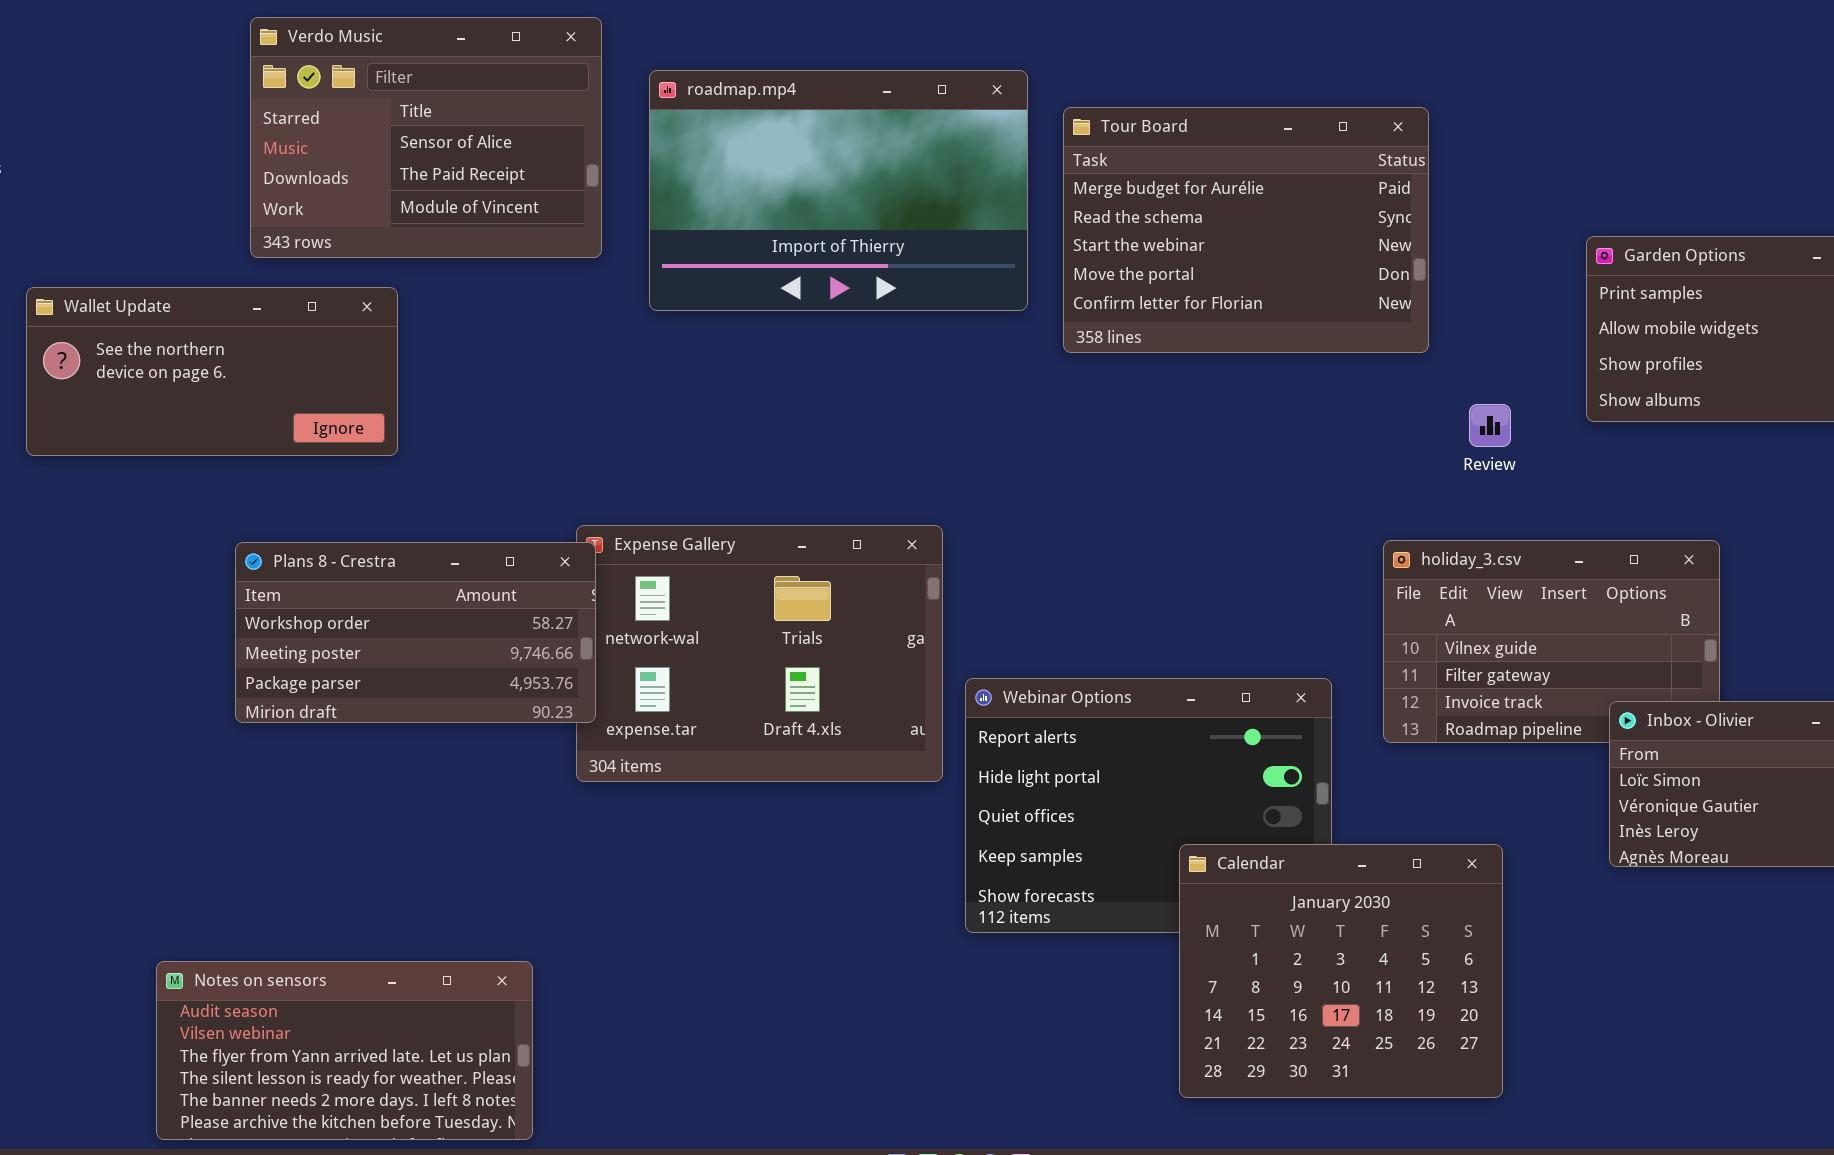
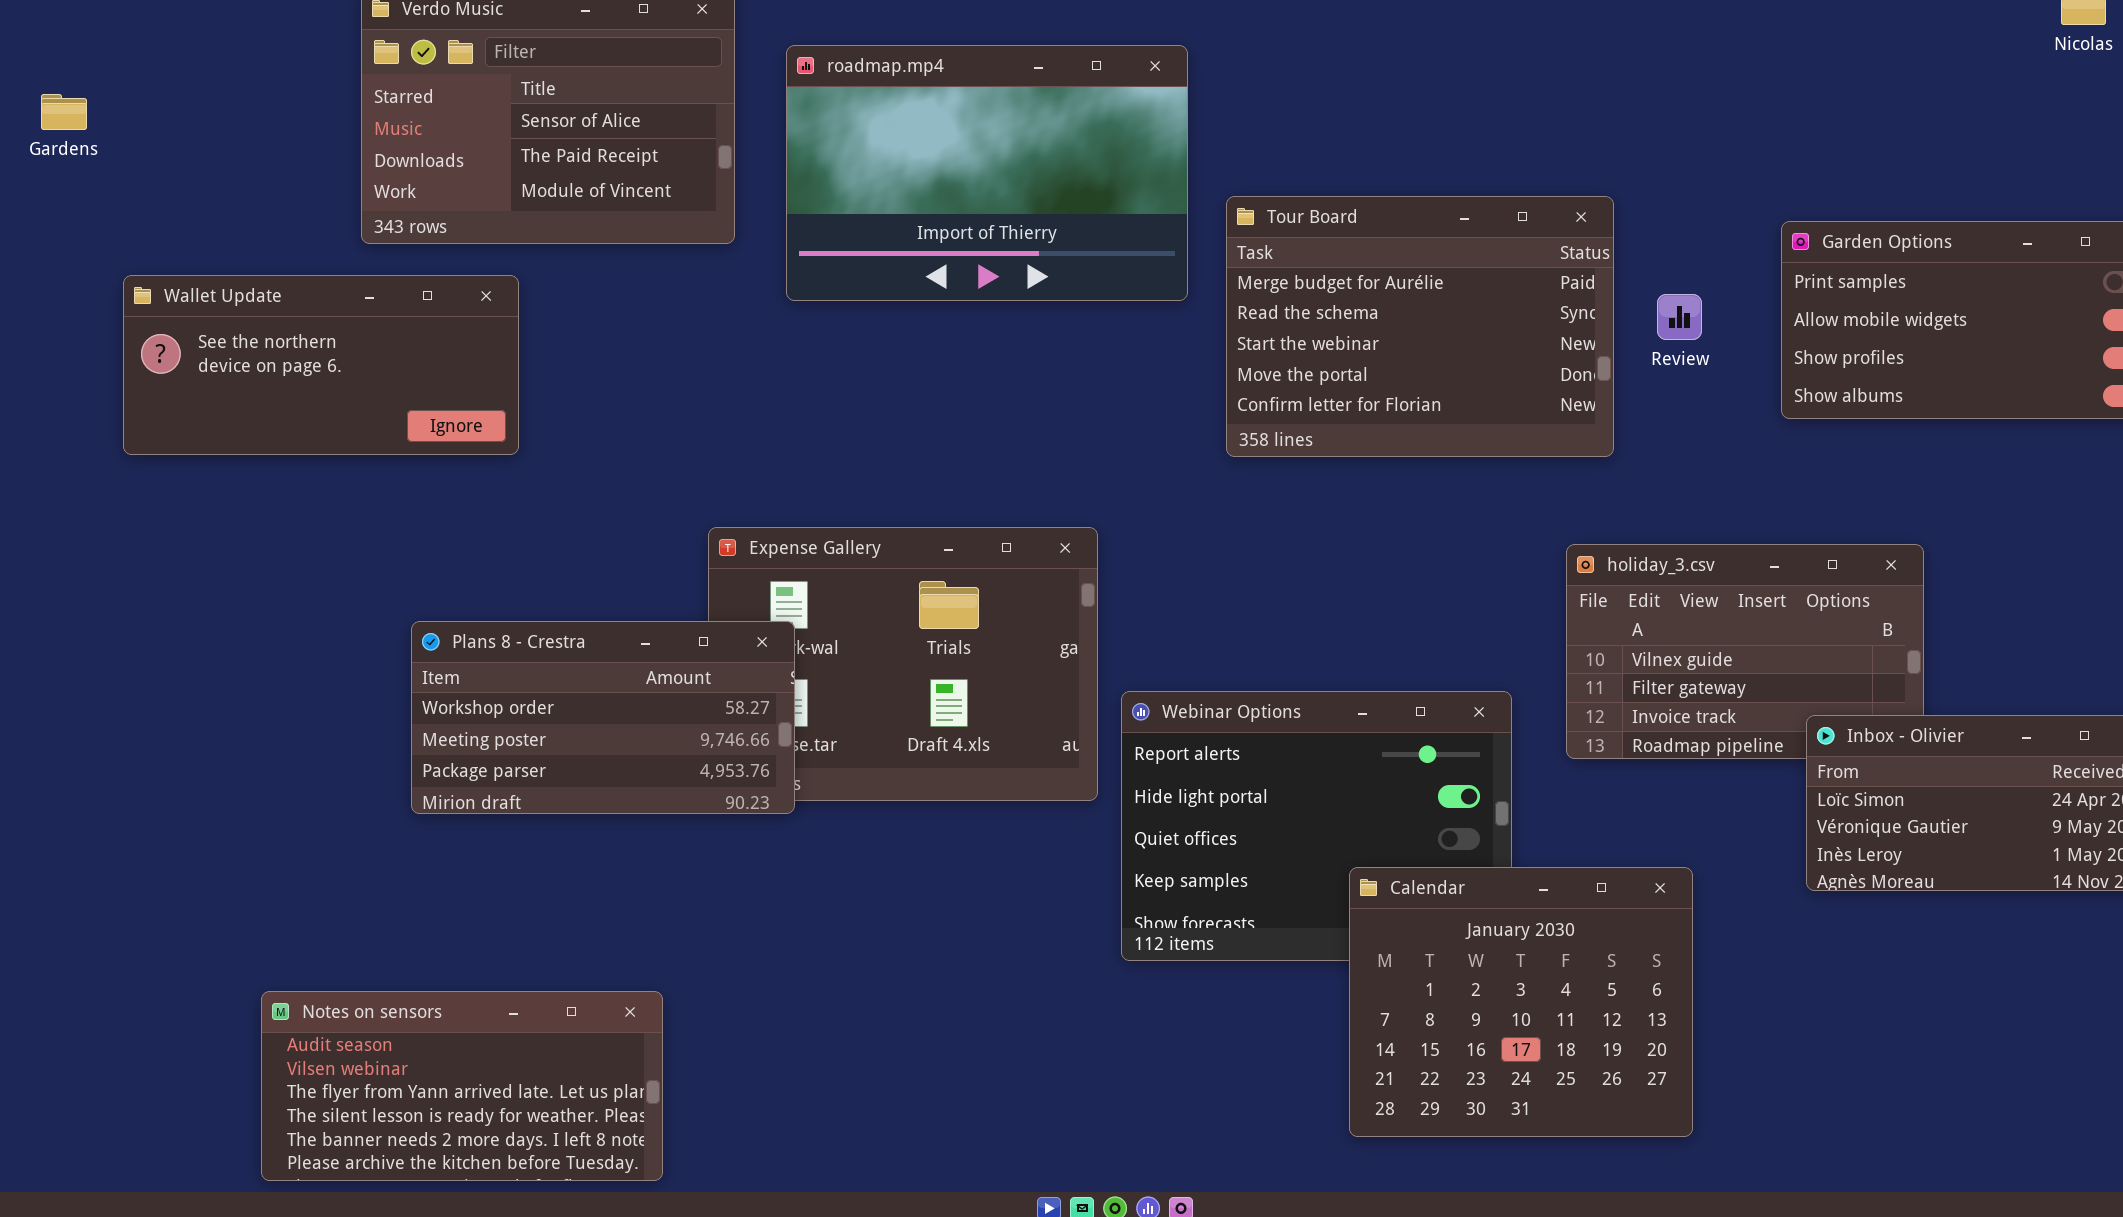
Tour Board: [1063,107,1429,353] -> [1226,196,1614,457], moved
Review: [1469,404,1511,447] -> [1657,294,1702,340], moved
Plans 8 - Crestra: [235,542,596,723] -> [411,621,795,814], moved

